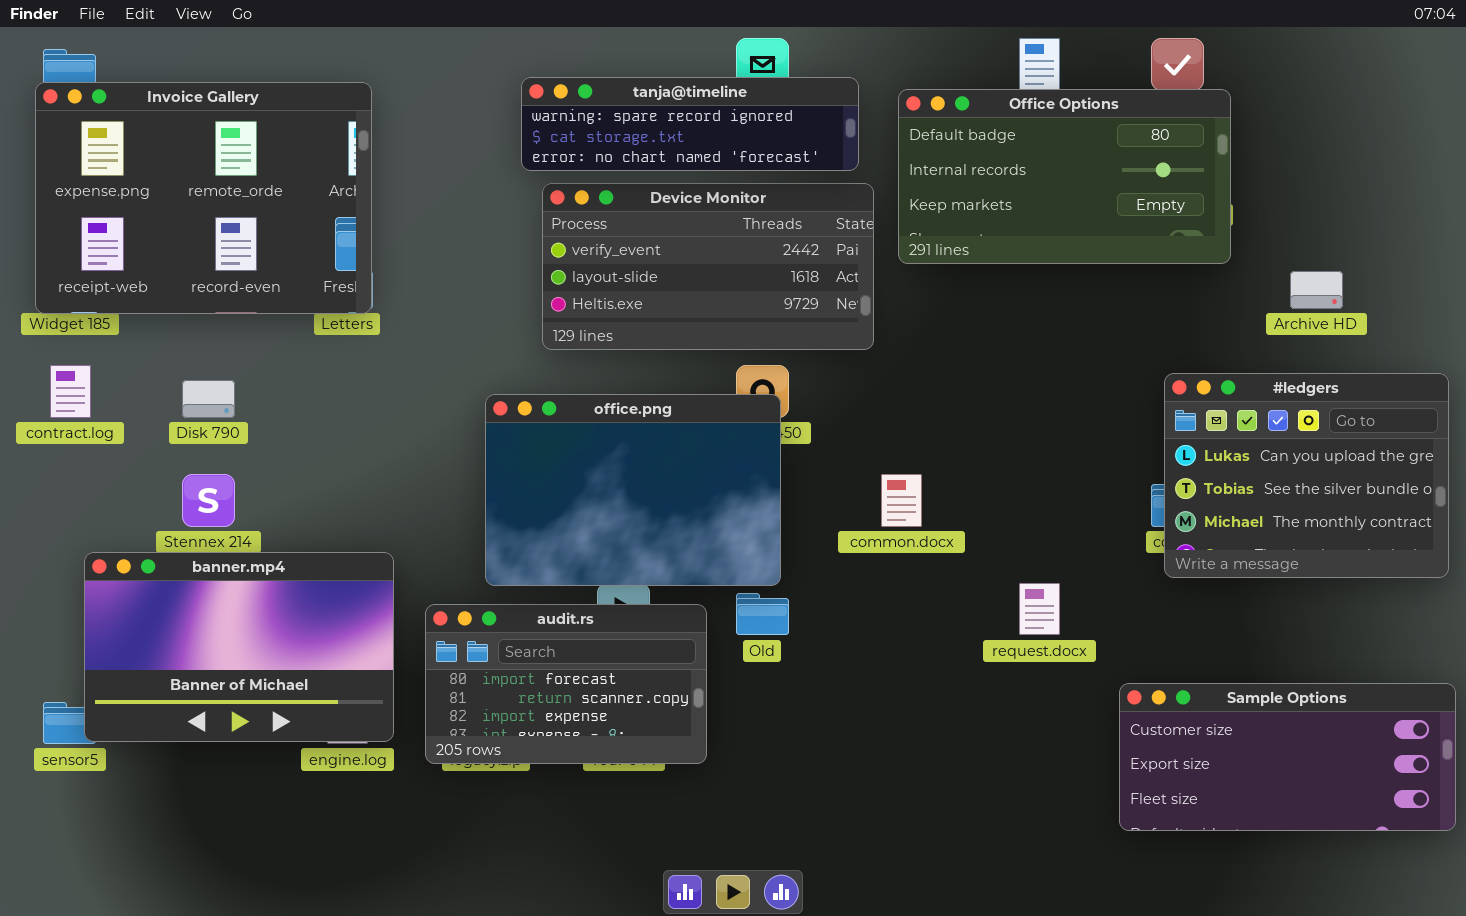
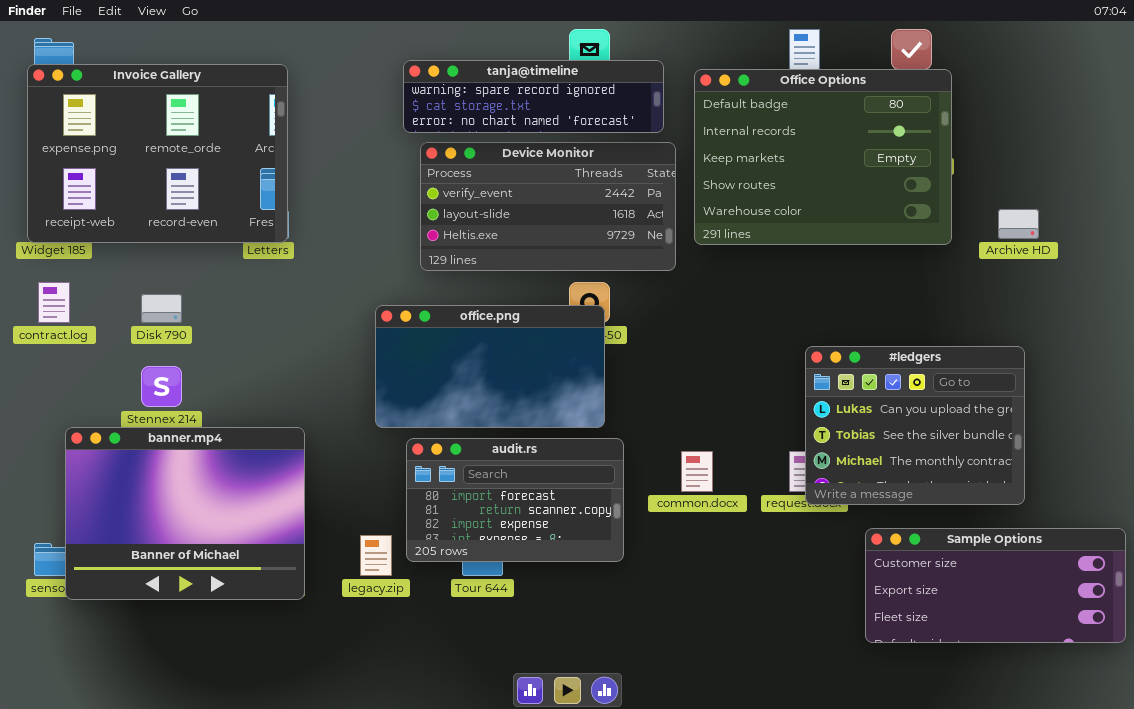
Office Options: [898,89,1231,264] -> [694,69,952,245], resized
#ledgers: [1164,373,1449,578] -> [805,346,1025,505], moved
office.png: [485,394,781,586] -> [375,305,605,428], resized
common.docx: [881,474,922,527] -> [681,451,713,492], moved
banner.mp4: [84,552,394,742] -> [65,427,305,600], resized
audit.rs: [425,604,707,764] -> [406,438,624,562], moved

